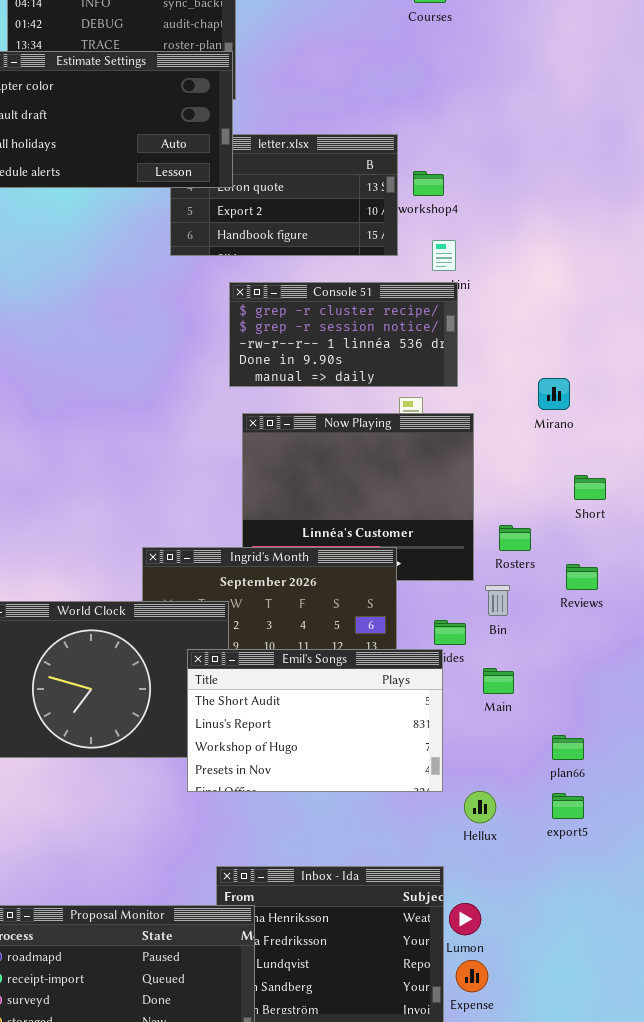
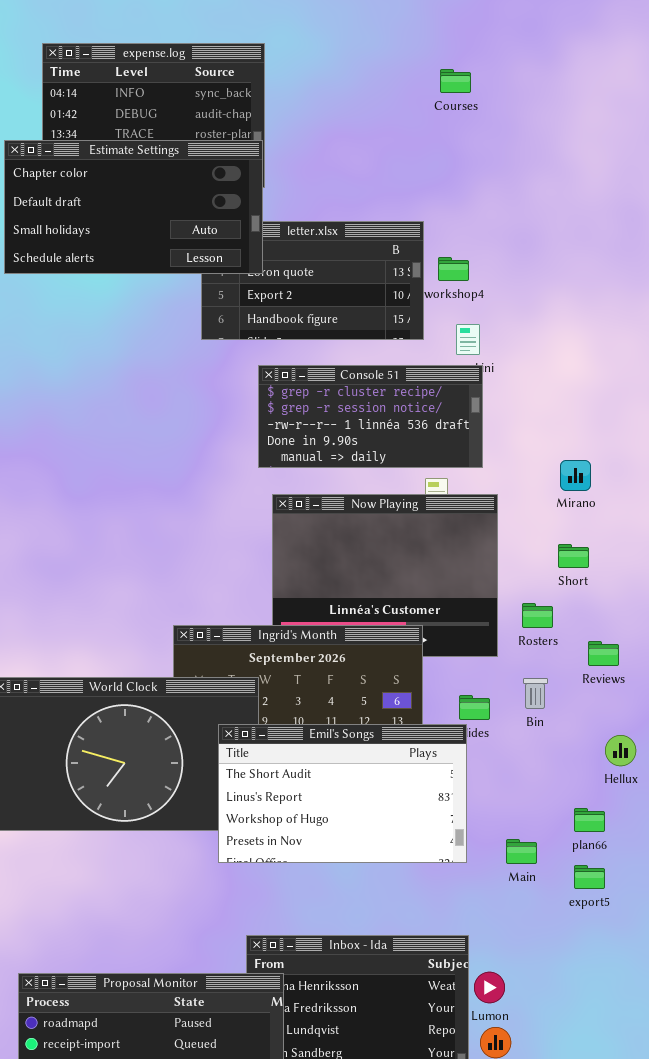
Short: [574,475,606,500] -> [558,544,589,568], moved
Bin: [485,585,510,616] -> [523,678,548,709], moved
Main: [483,668,514,694] -> [506,839,537,864], moved
Hellux: [464,791,496,823] -> [605,735,636,766], moved

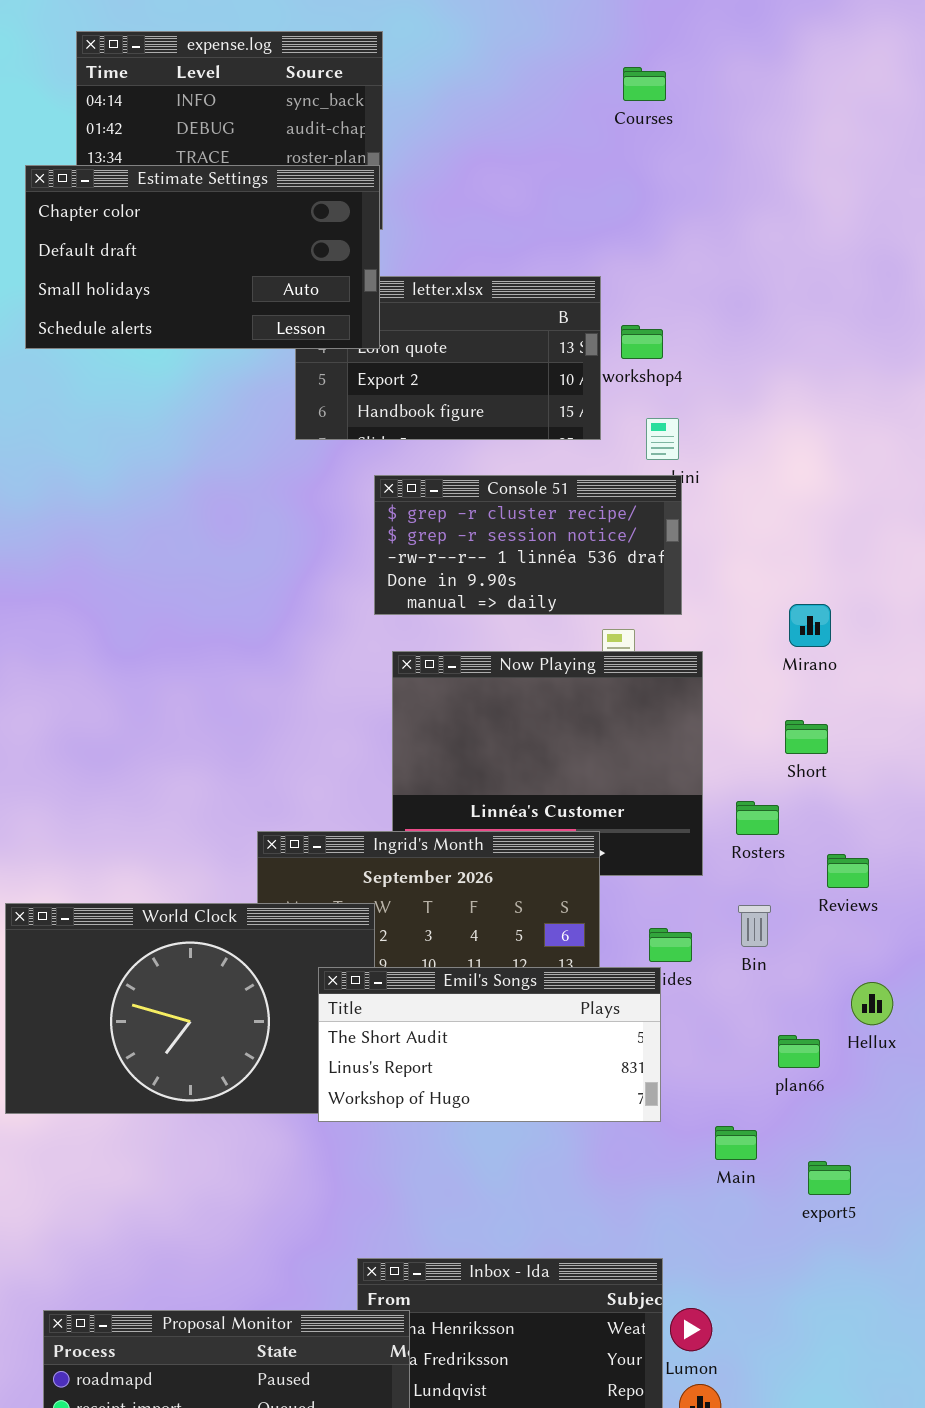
Emil's Songs: [218,724,467,863] -> [318,967,661,1122], resized
plan66: [574,808,605,832] -> [778,1035,820,1068], moved

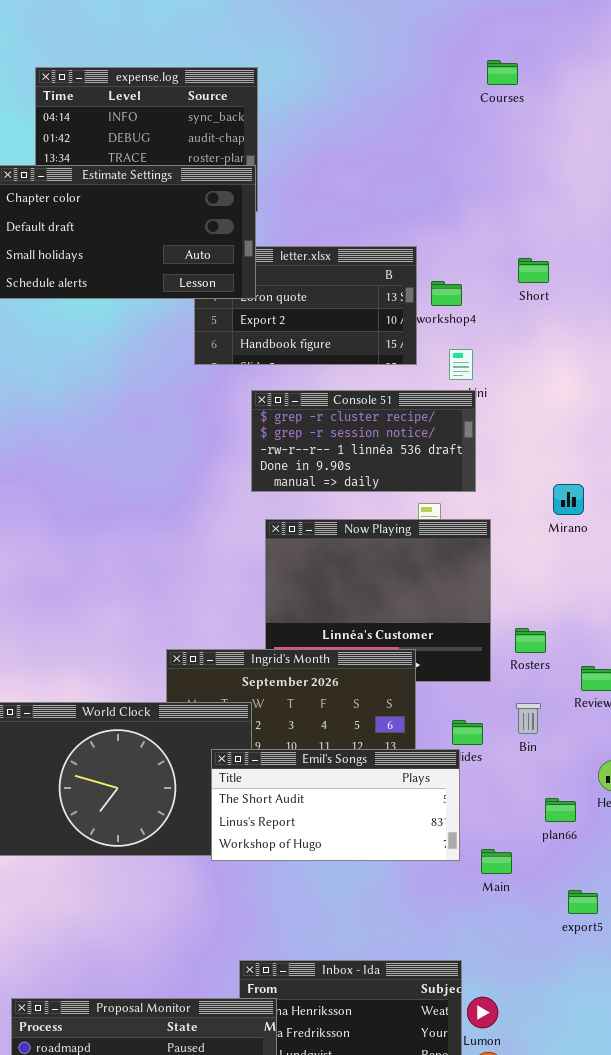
Courses: [623,67,666,101] -> [487,60,518,85], moved
Short: [785,720,828,754] -> [518,258,549,283], moved
Main: [715,1126,757,1160] -> [481,849,512,874], moved

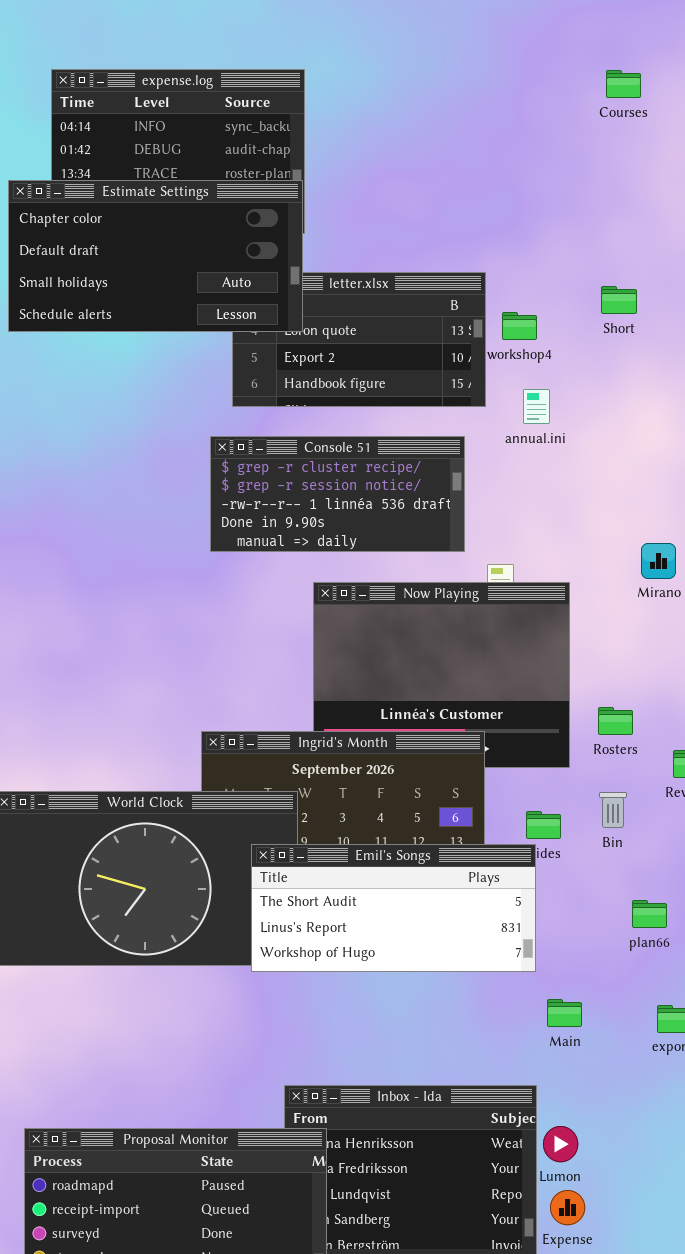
Courses: [487,60,518,85] -> [606,70,641,98], moved
Console 51: [251,390,476,492] -> [210,436,465,552], moved
Main: [481,849,512,874] -> [547,999,582,1027], moved

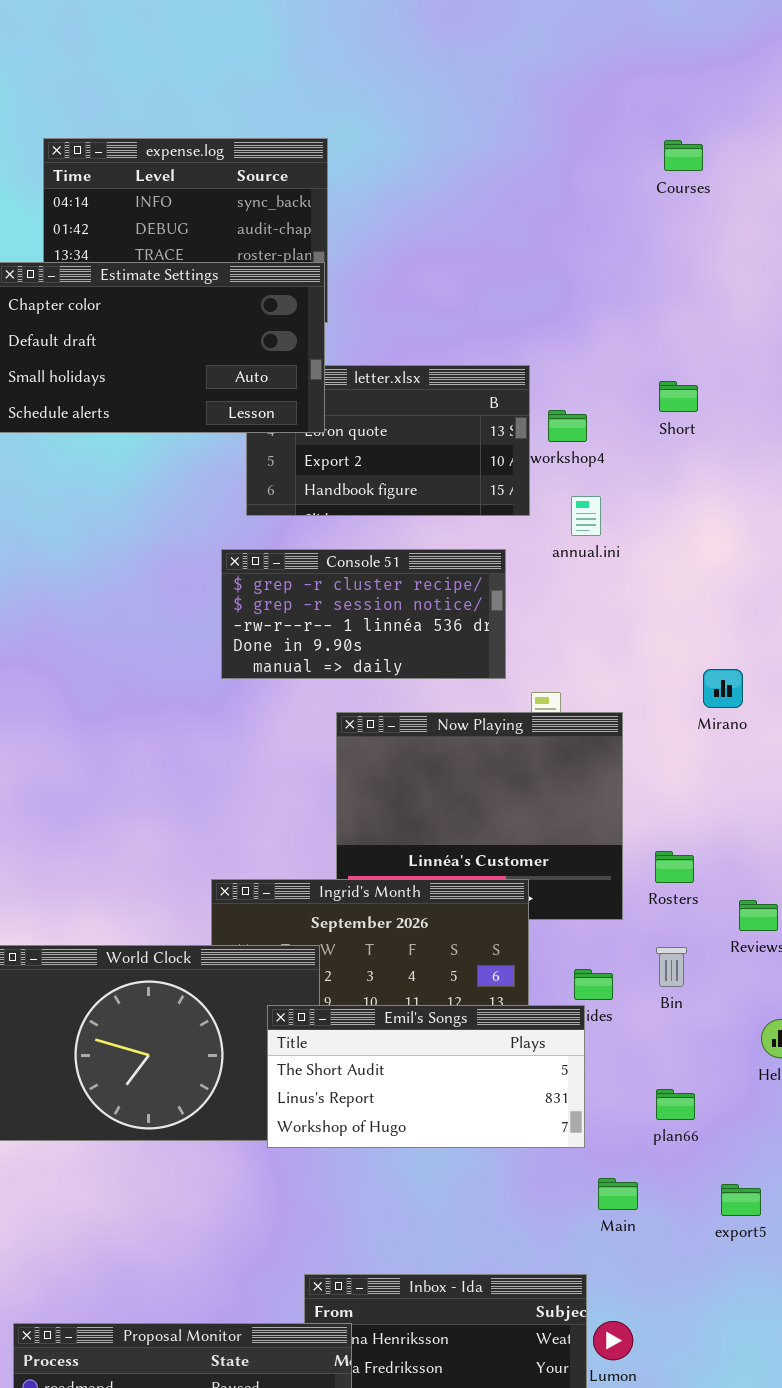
plan66: [632,900,667,928] -> [656,1089,695,1120], moved

